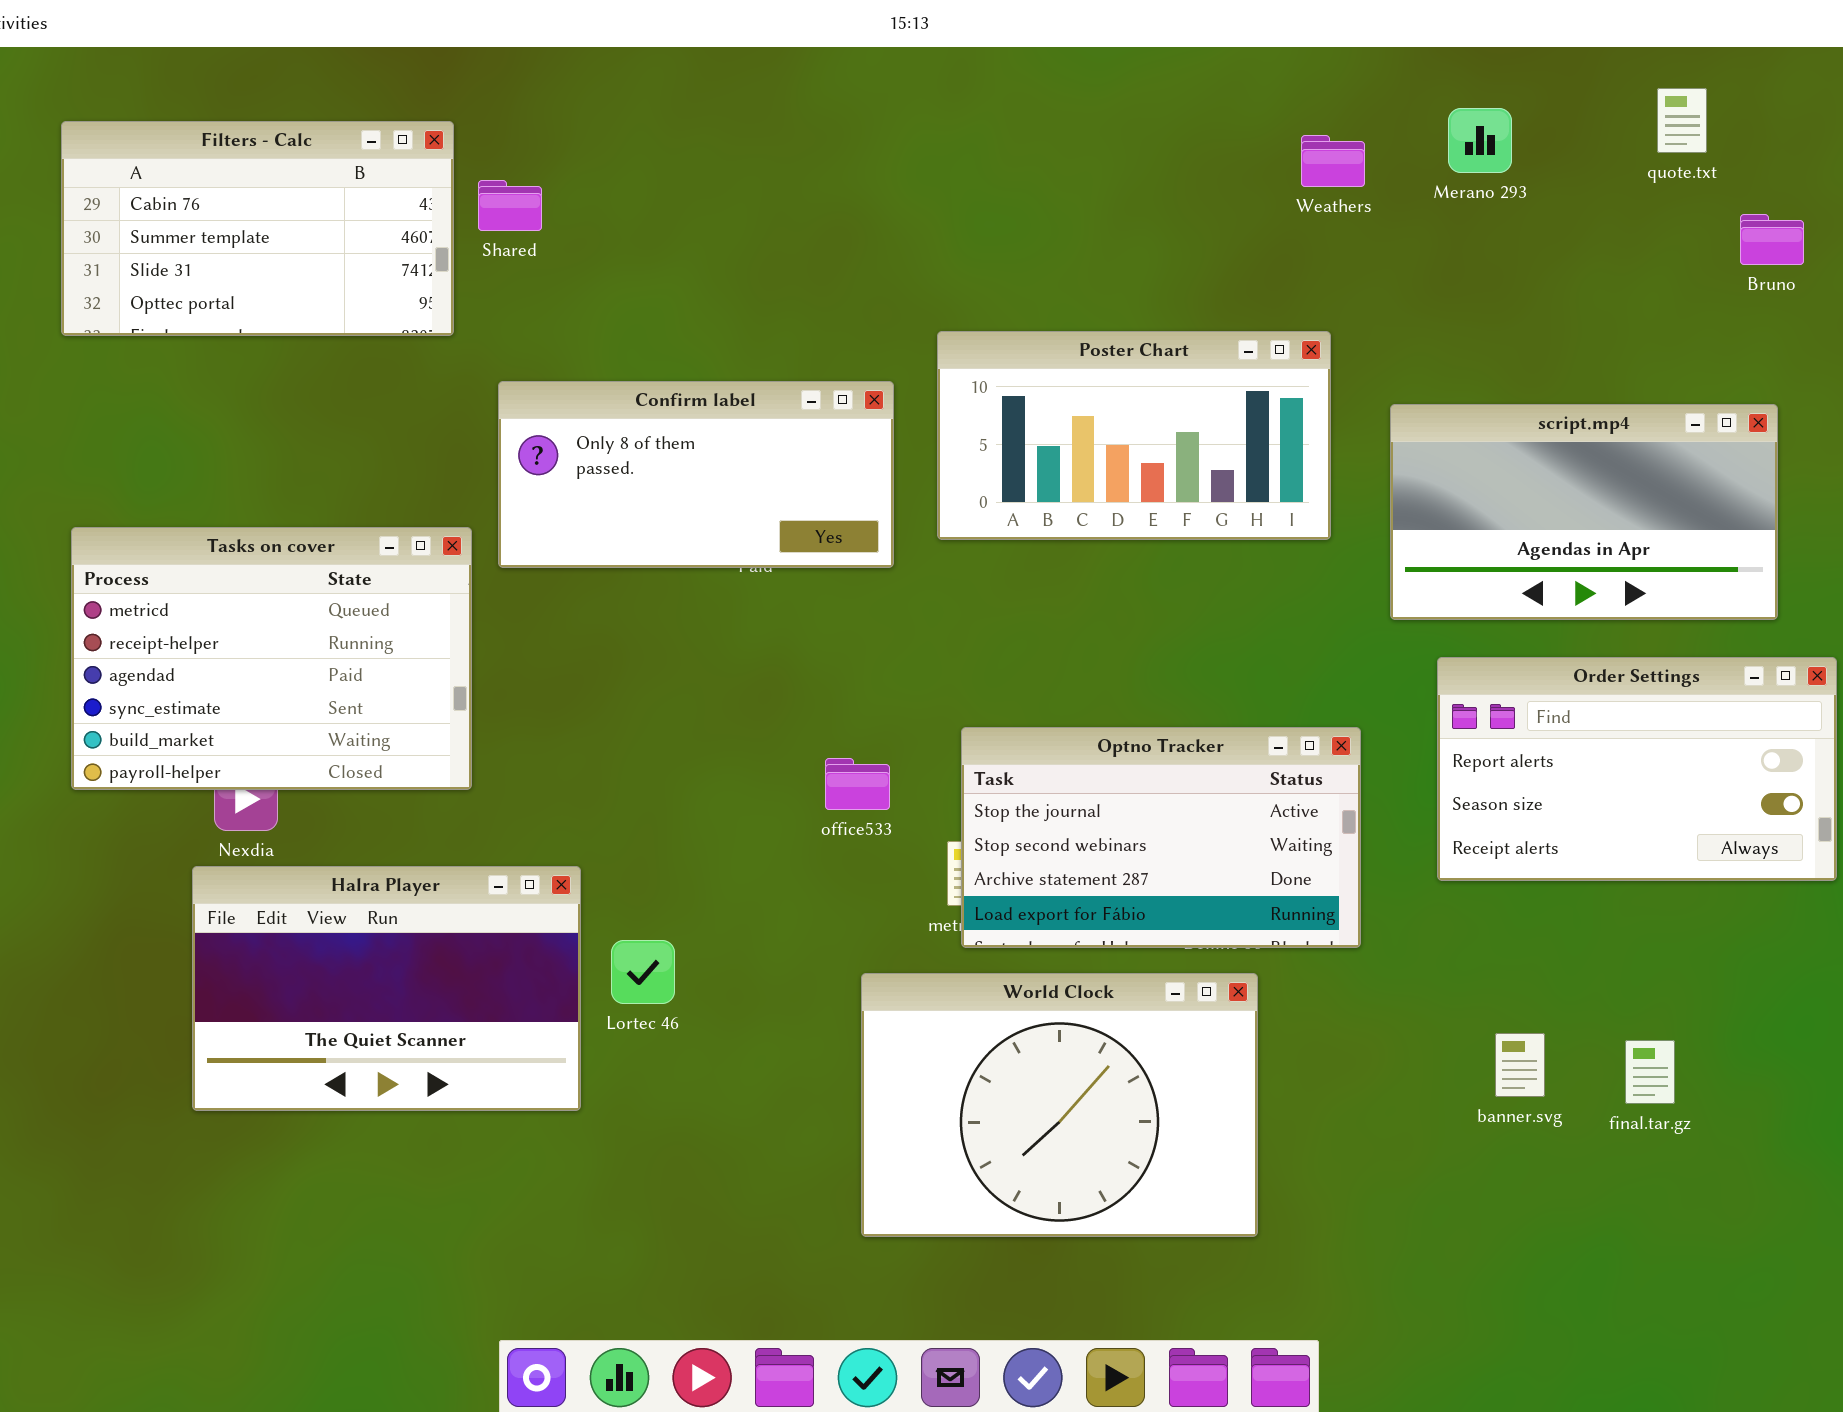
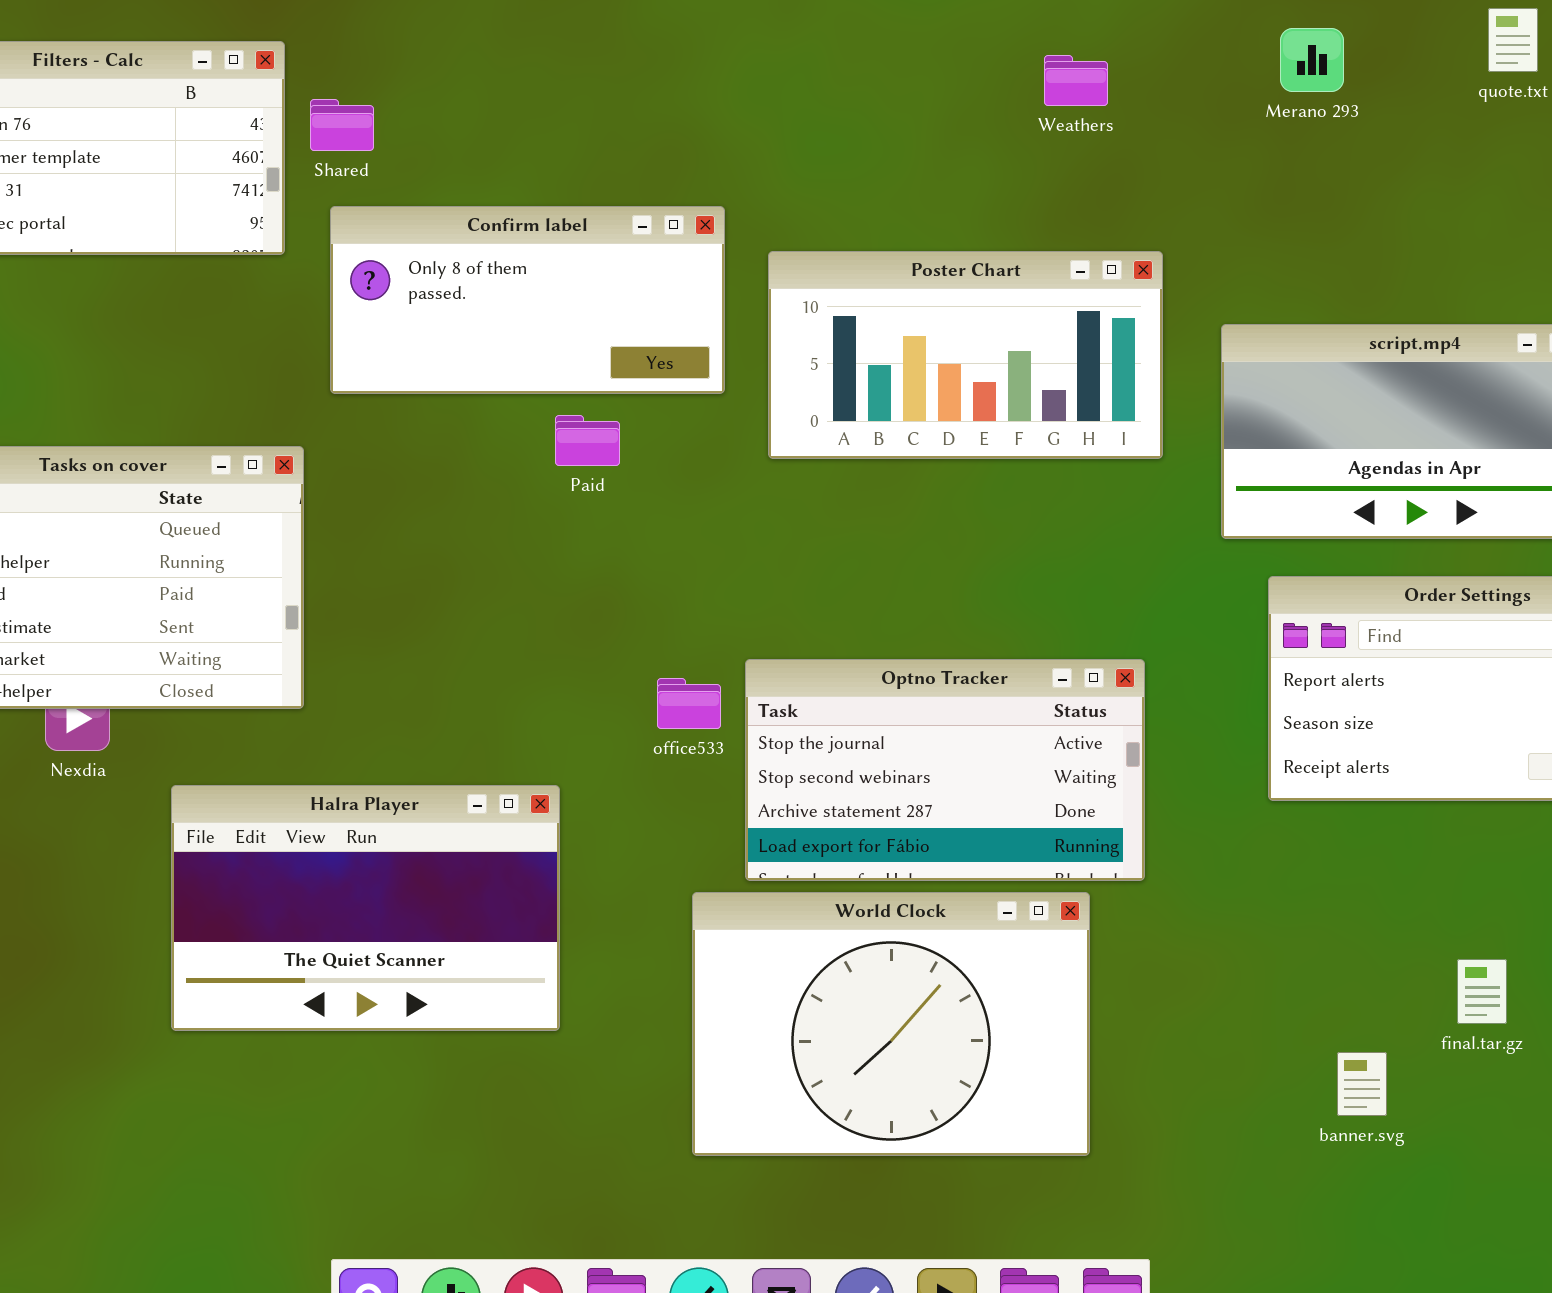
Weathers: [1301,135,1365,187] -> [1044,55,1108,106], moved
Confirm label: [498,381,894,568] -> [330,206,725,394], moved
Optno Tracker: [961,727,1361,948] -> [745,659,1145,881], moved
Halra Player: [192,866,581,1111] -> [171,785,560,1031], moved
banner.svg: [1495,1033,1545,1097] -> [1337,1052,1387,1116], moved

